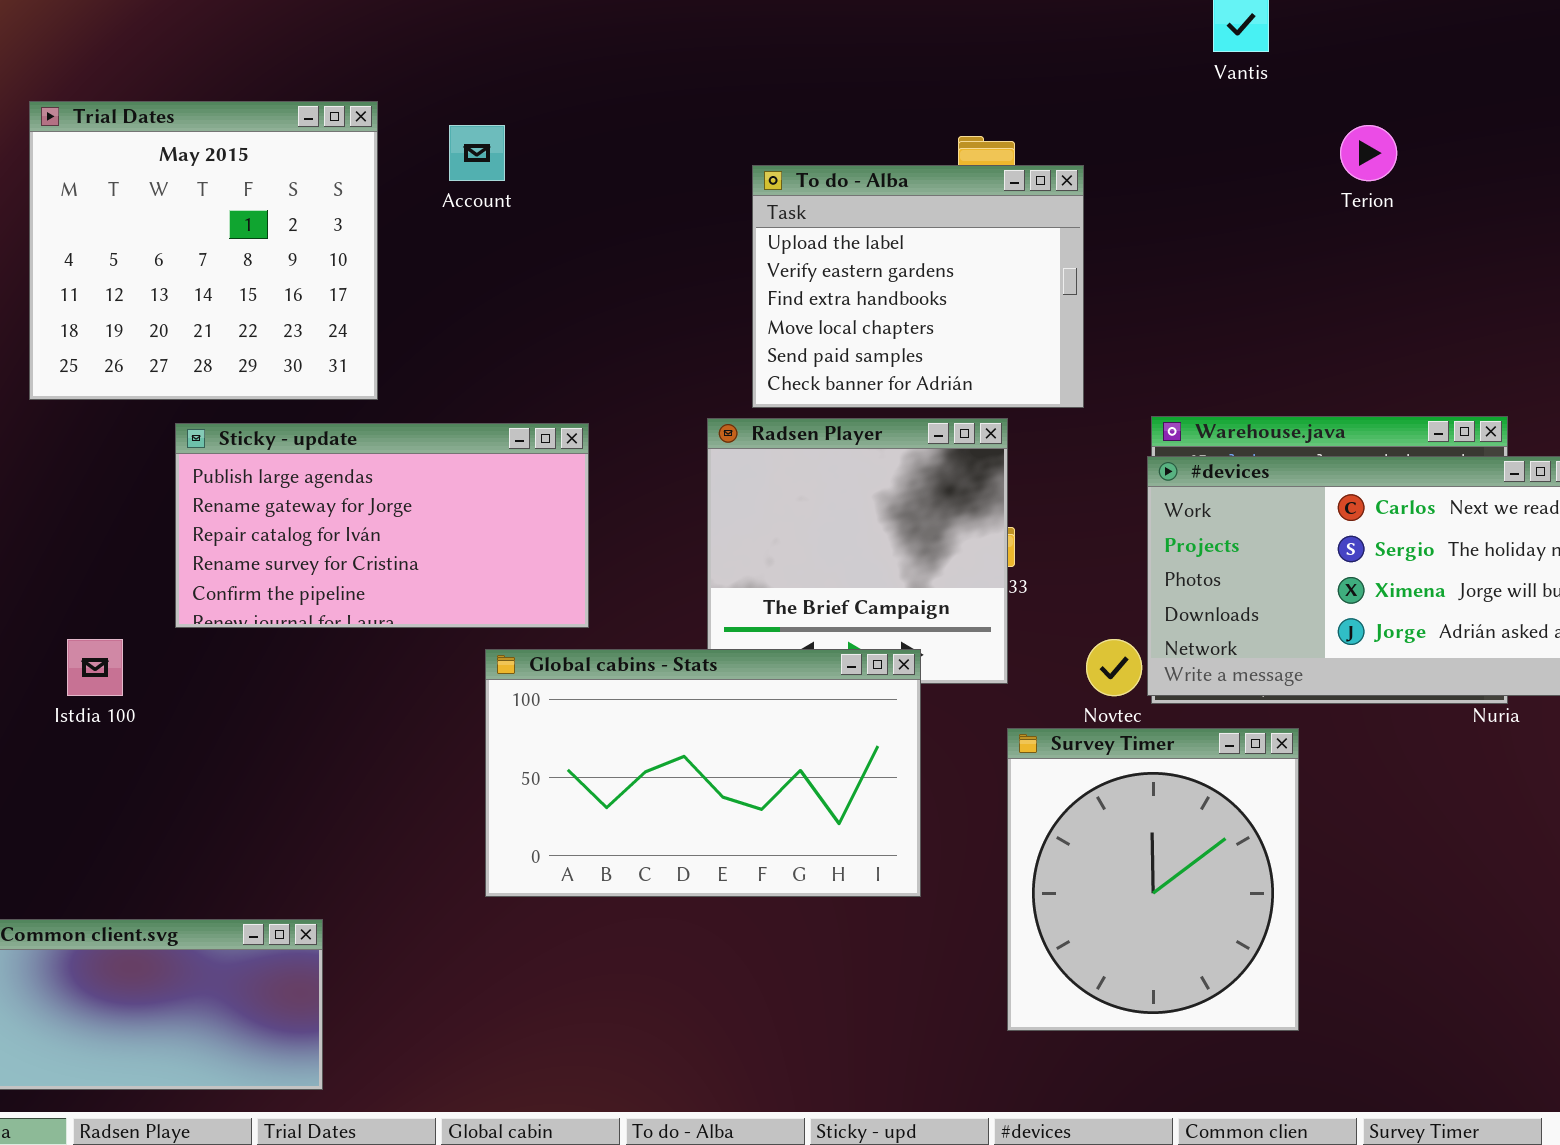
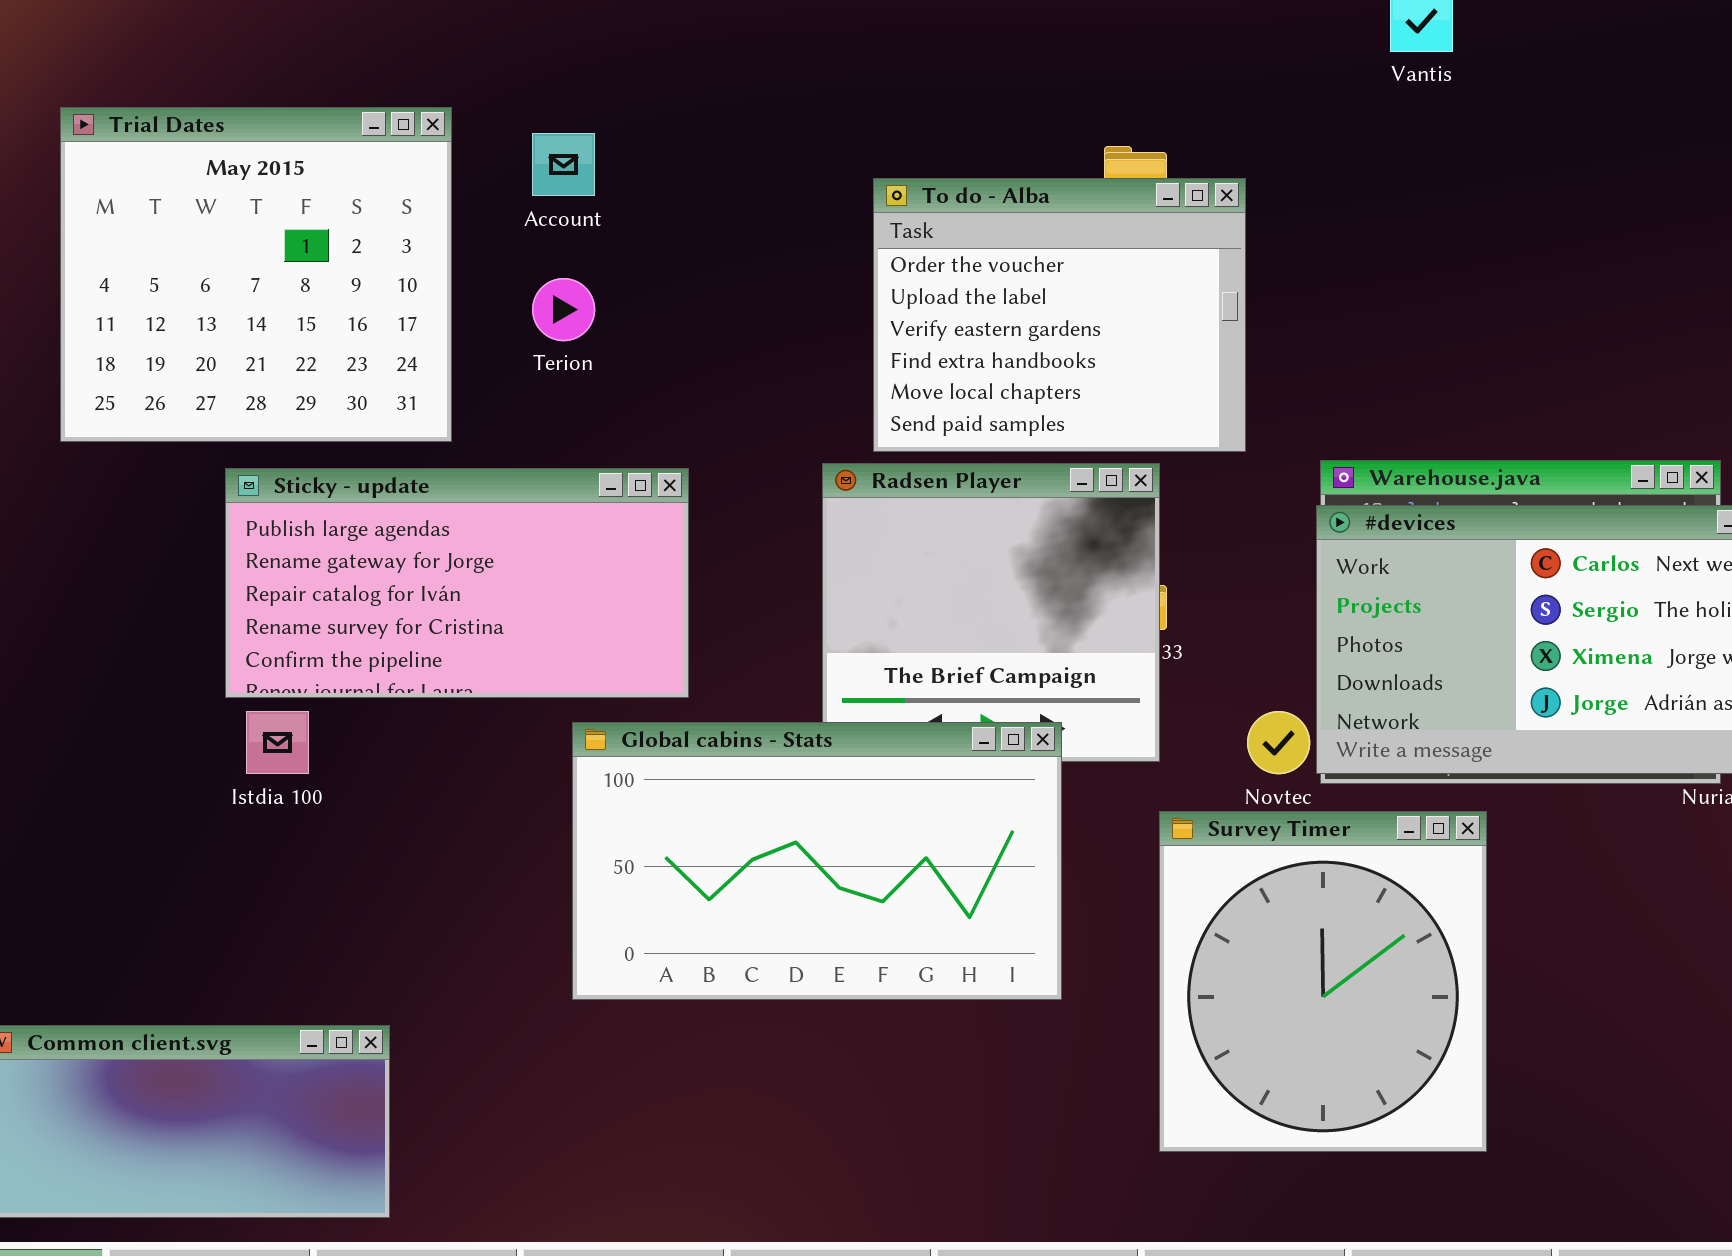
Terion: [1340,125,1397,181] -> [532,278,595,341], moved
To do - Alba: [752,165,1084,408] -> [873,178,1246,452], scrolled up 1 row
Istdia 100: [67,639,123,696] -> [246,711,309,774], moved

